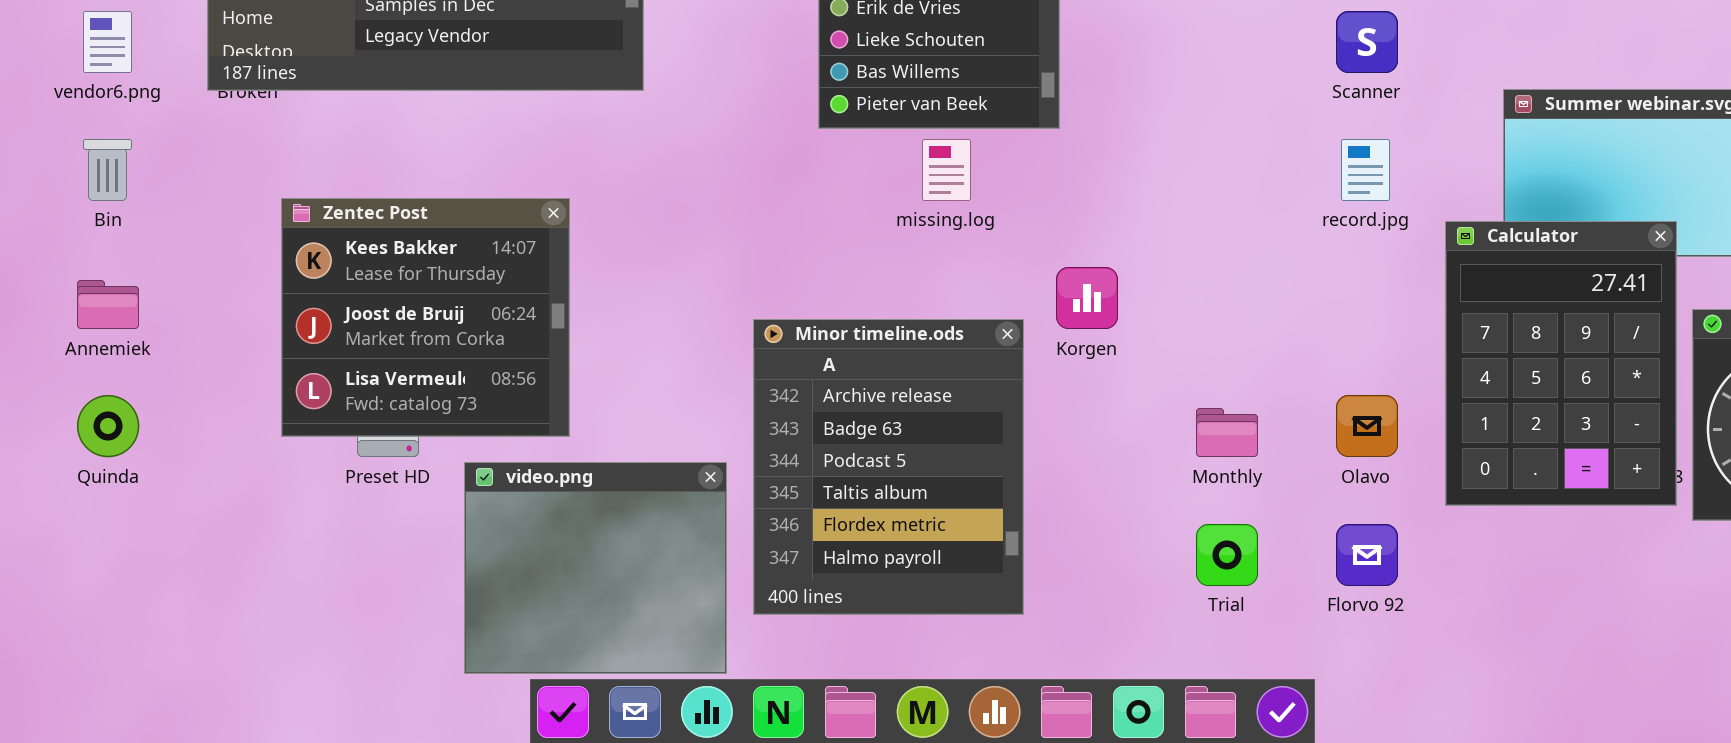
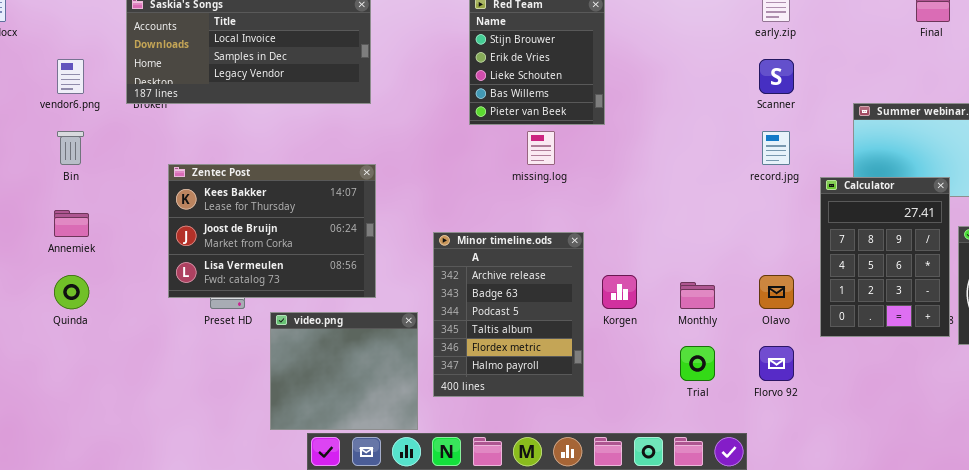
Zentec Post: [281,198,570,437] -> [168,164,376,298], resized
Korgen: [1056,267,1118,329] -> [602,275,637,309], moved

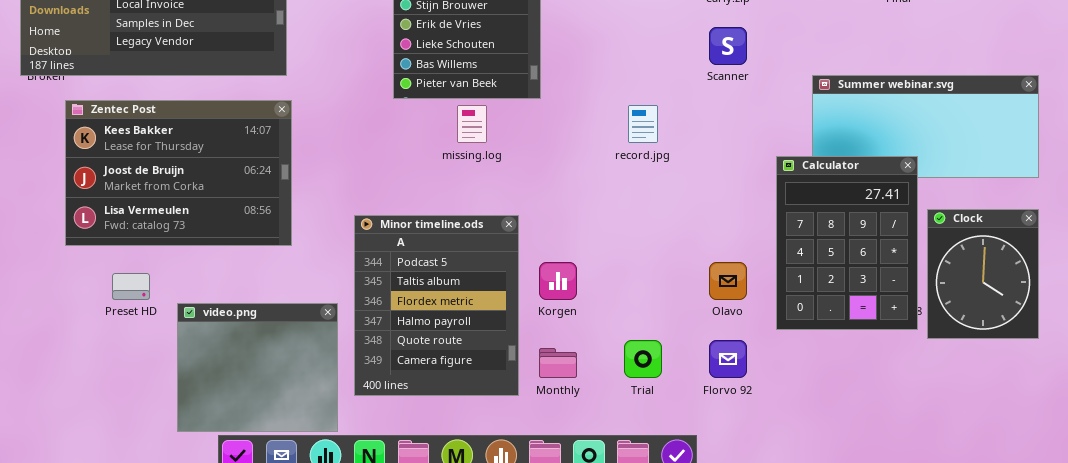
record.jpg: [762,131,790,165] -> [628,105,658,143], moved
Zentec Post: [168,164,376,298] -> [65,100,292,246], moved
Minor timeline.ods: [433,232,584,397] -> [354,215,519,396], scrolled down 2 rows
Monthly: [680,282,715,309] -> [539,348,577,378], moved

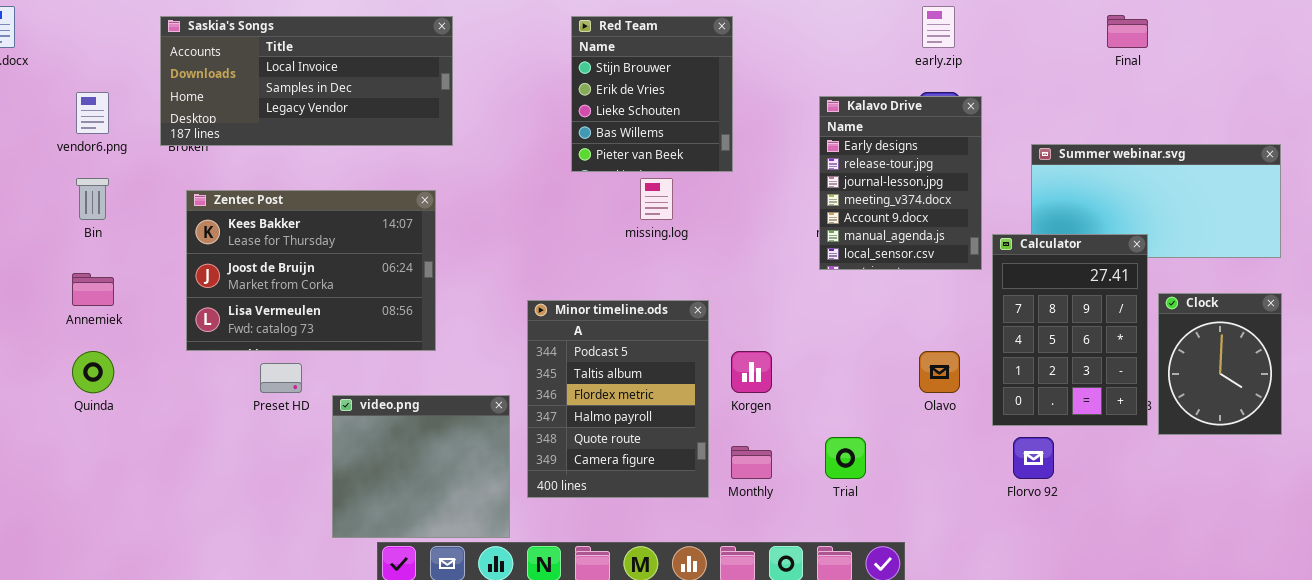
Kalavo Drive: none -> [819,96,982,270], opened
Zentec Post: [65,100,292,246] -> [186,190,436,351], moved
Florvo 92: [709,340,747,378] -> [1013,437,1054,479], moved

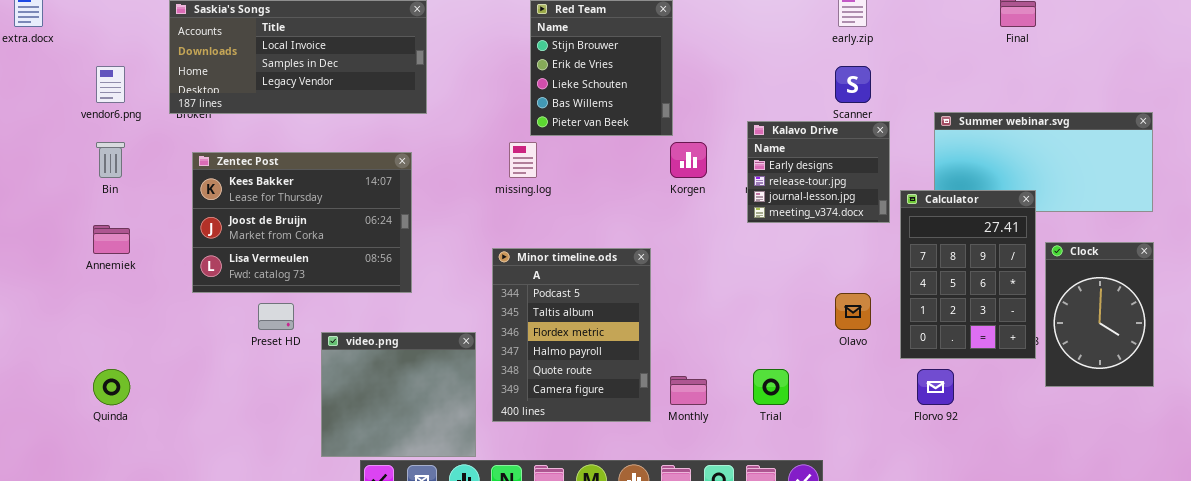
Kalavo Drive: [819,96,982,270] -> [747,121,890,223], resized
missing.log: [640,178,673,220] -> [509,142,537,178], moved
Clock: [1158,293,1282,435] -> [1045,242,1154,387], resized
Quinda: [72,351,114,393] -> [93,369,130,405], moved
Korgen: [731,351,772,393] -> [670,142,707,178], moved

